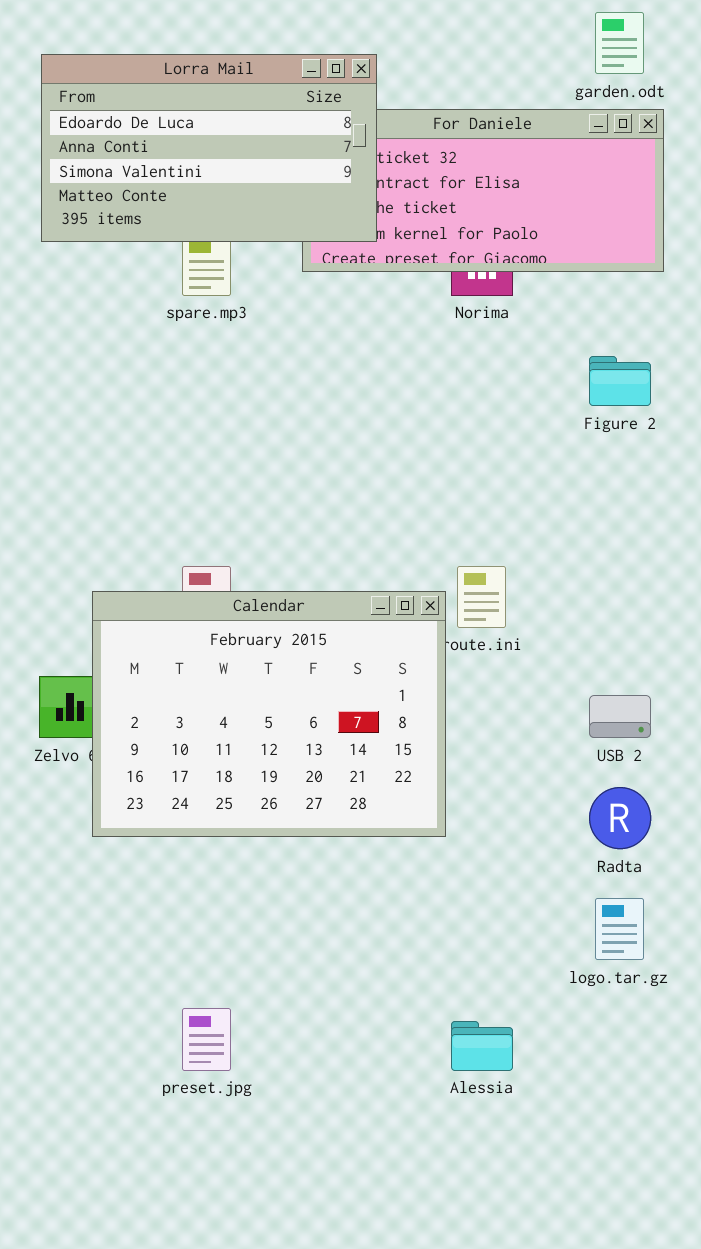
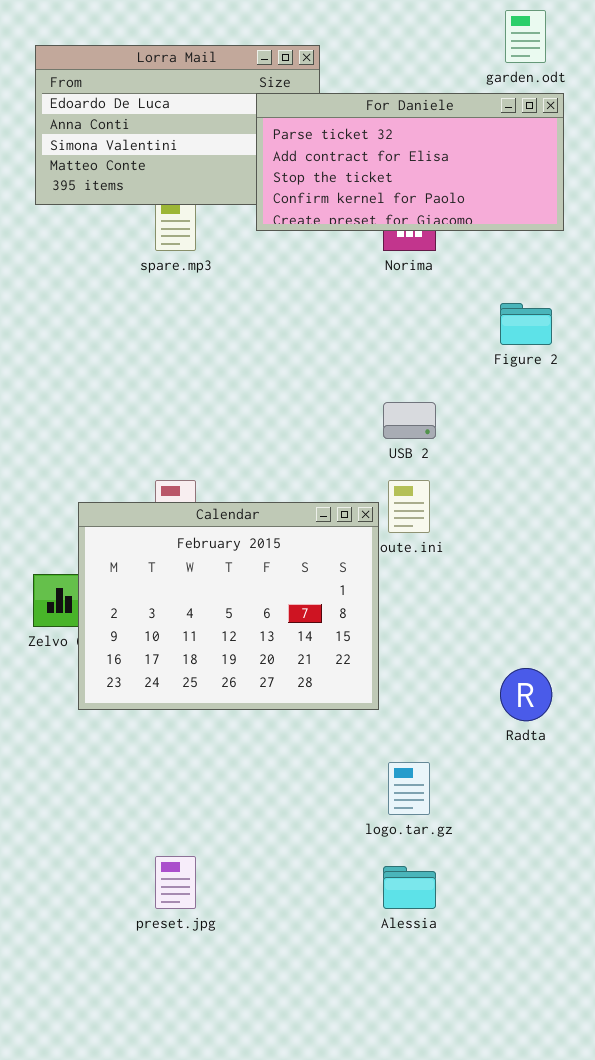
For Daniele: [302,109,664,272] -> [256,93,564,231], raised
USB 2: [589,695,651,738] -> [383,402,436,439], moved
logo.tar.gz: [595,898,644,960] -> [388,762,430,815], moved

